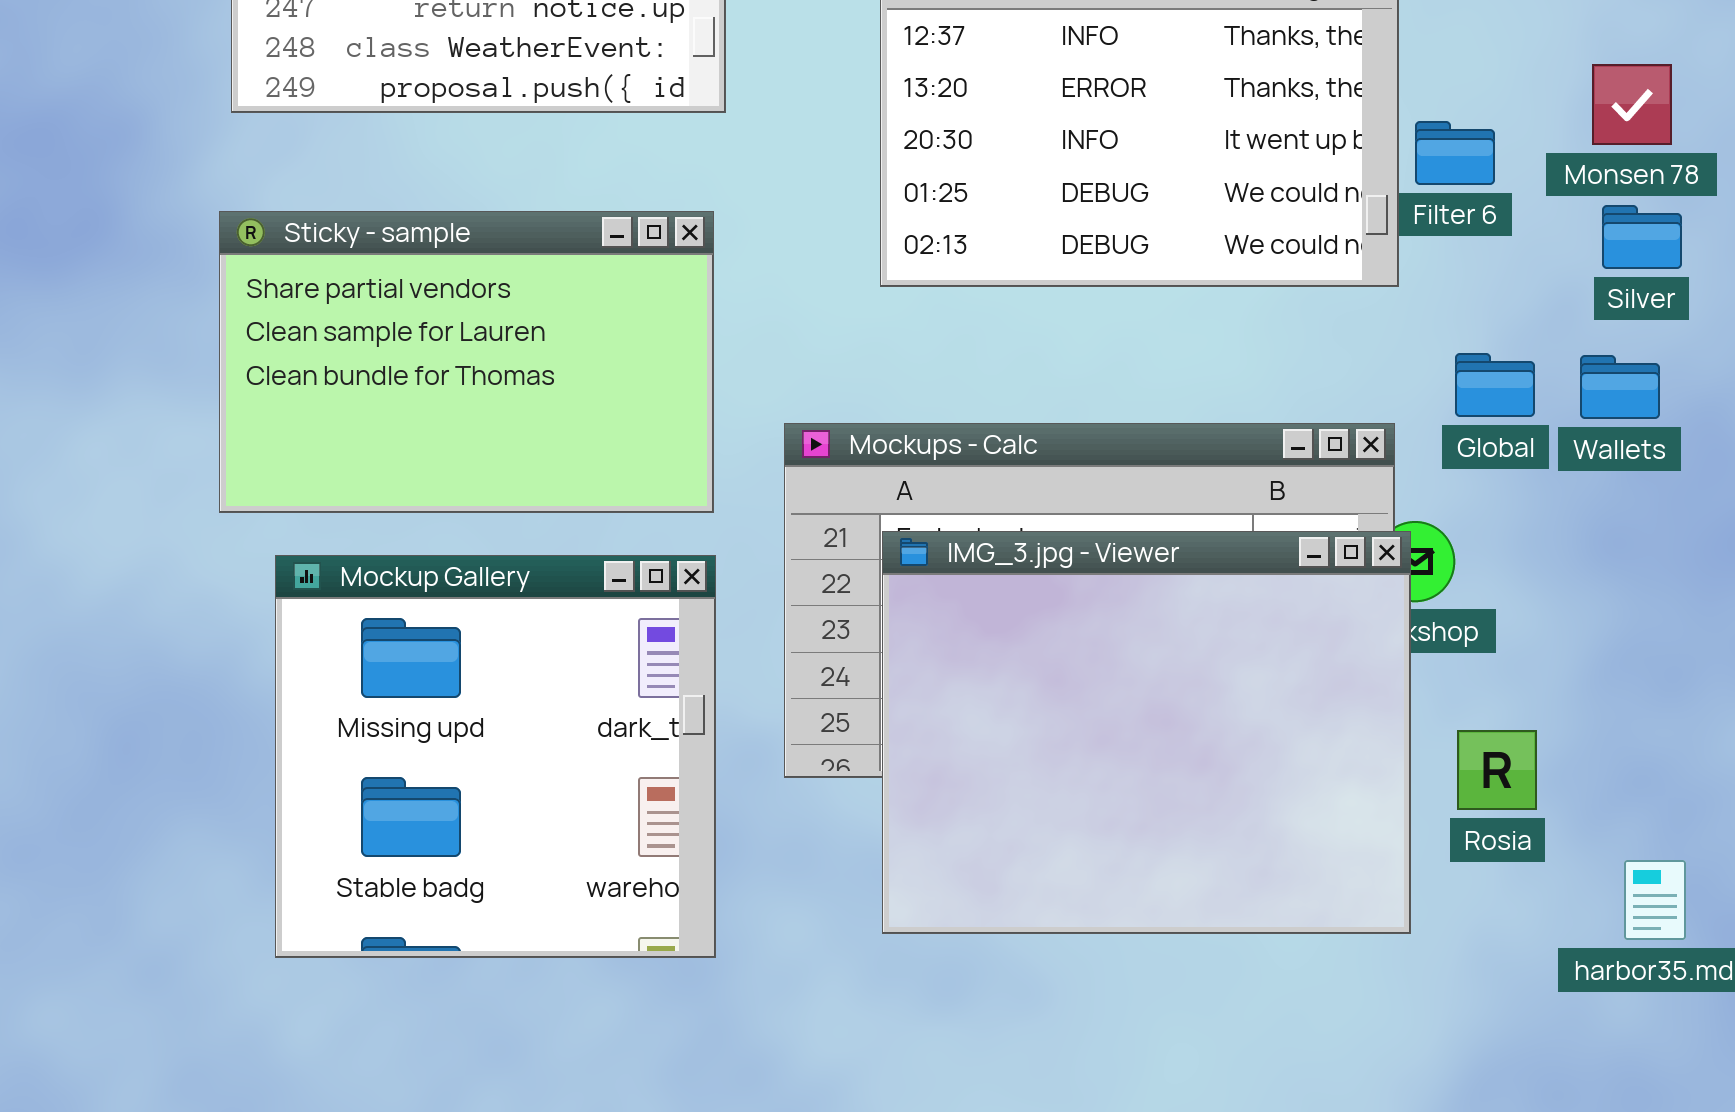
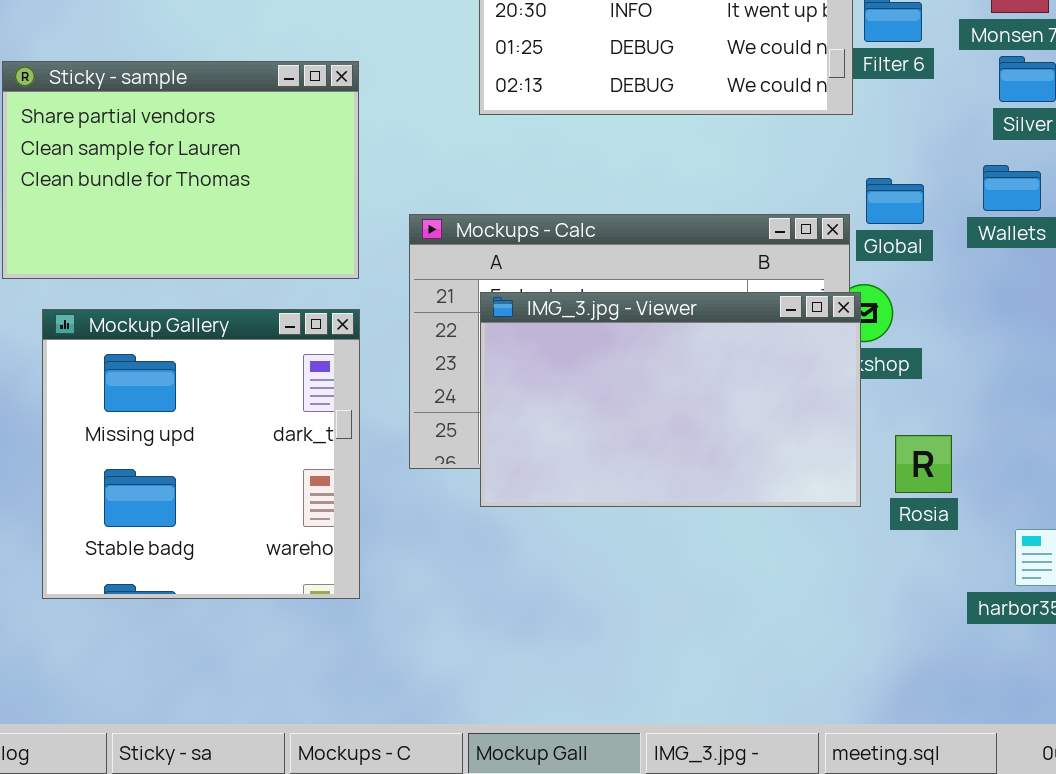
Global: [1455,353,1535,417] -> [866,178,924,224], moved
IMG_3.jpg - Viewer: [882,531,1411,934] -> [480,292,861,507], resized

